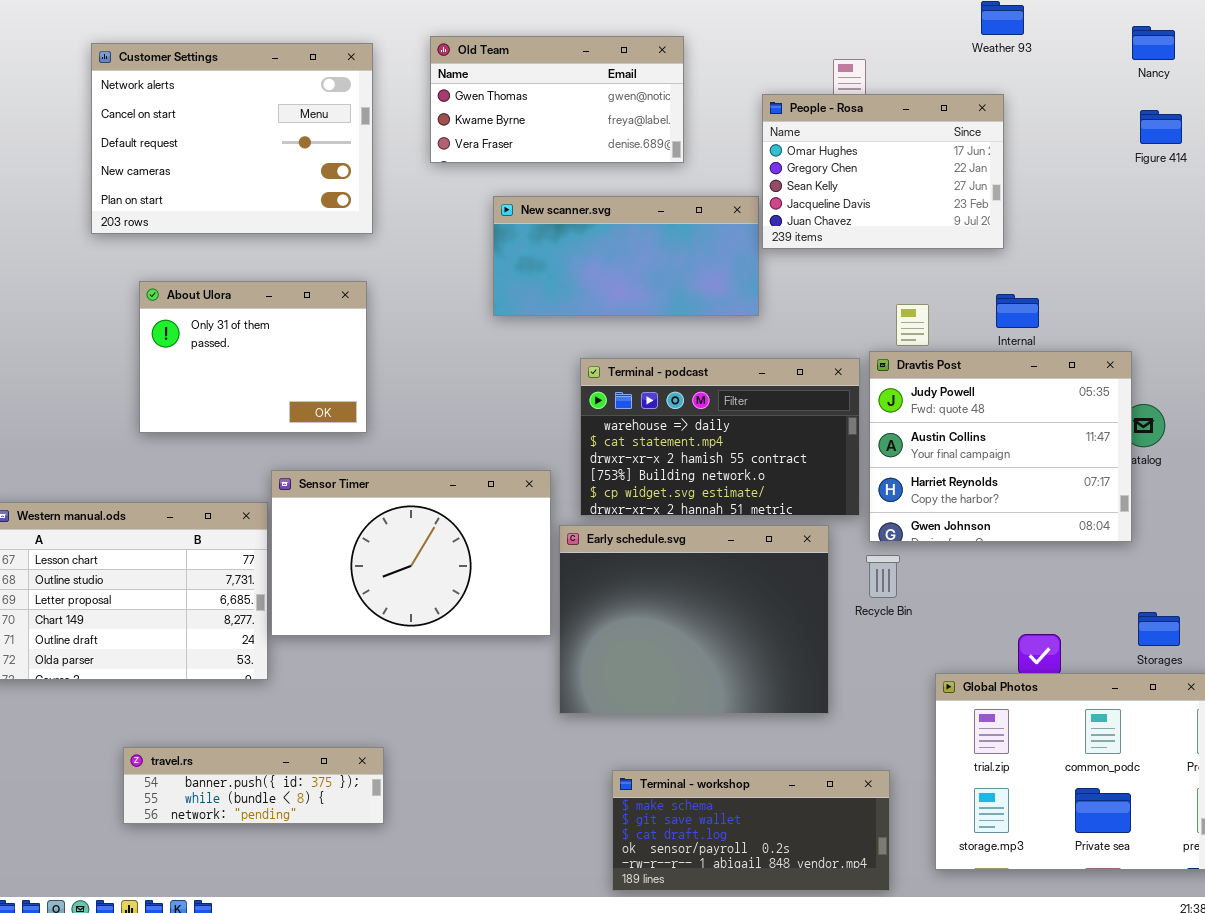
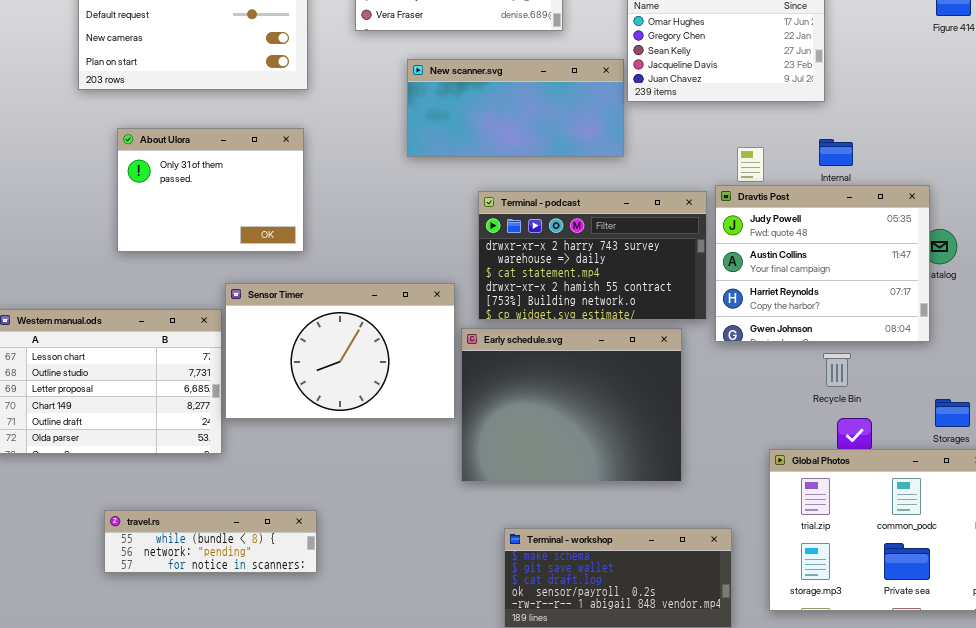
Terminal - podcast: [580,358,860,516] -> [478,191,707,320], scrolled up 1 row
Recycle Bin: [866,555,900,598] -> [823,353,851,387], moved
travel.rs: [123,747,384,824] -> [104,510,317,573], scrolled down 1 row

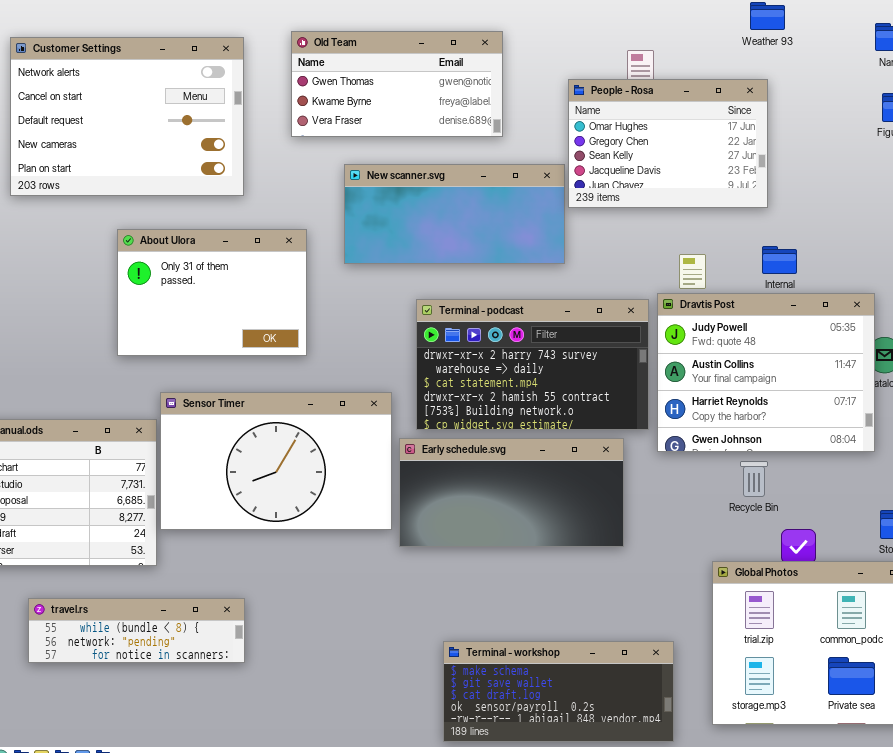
About Ulora: [117,128,304,252] -> [117,229,307,356], moved
Early schedule.svg: [461,328,682,482] -> [399,438,624,547], resized
Recycle Bin: [823,353,851,387] -> [740,461,768,497], moved
travel.rs: [104,510,317,573] -> [28,598,245,663], moved

